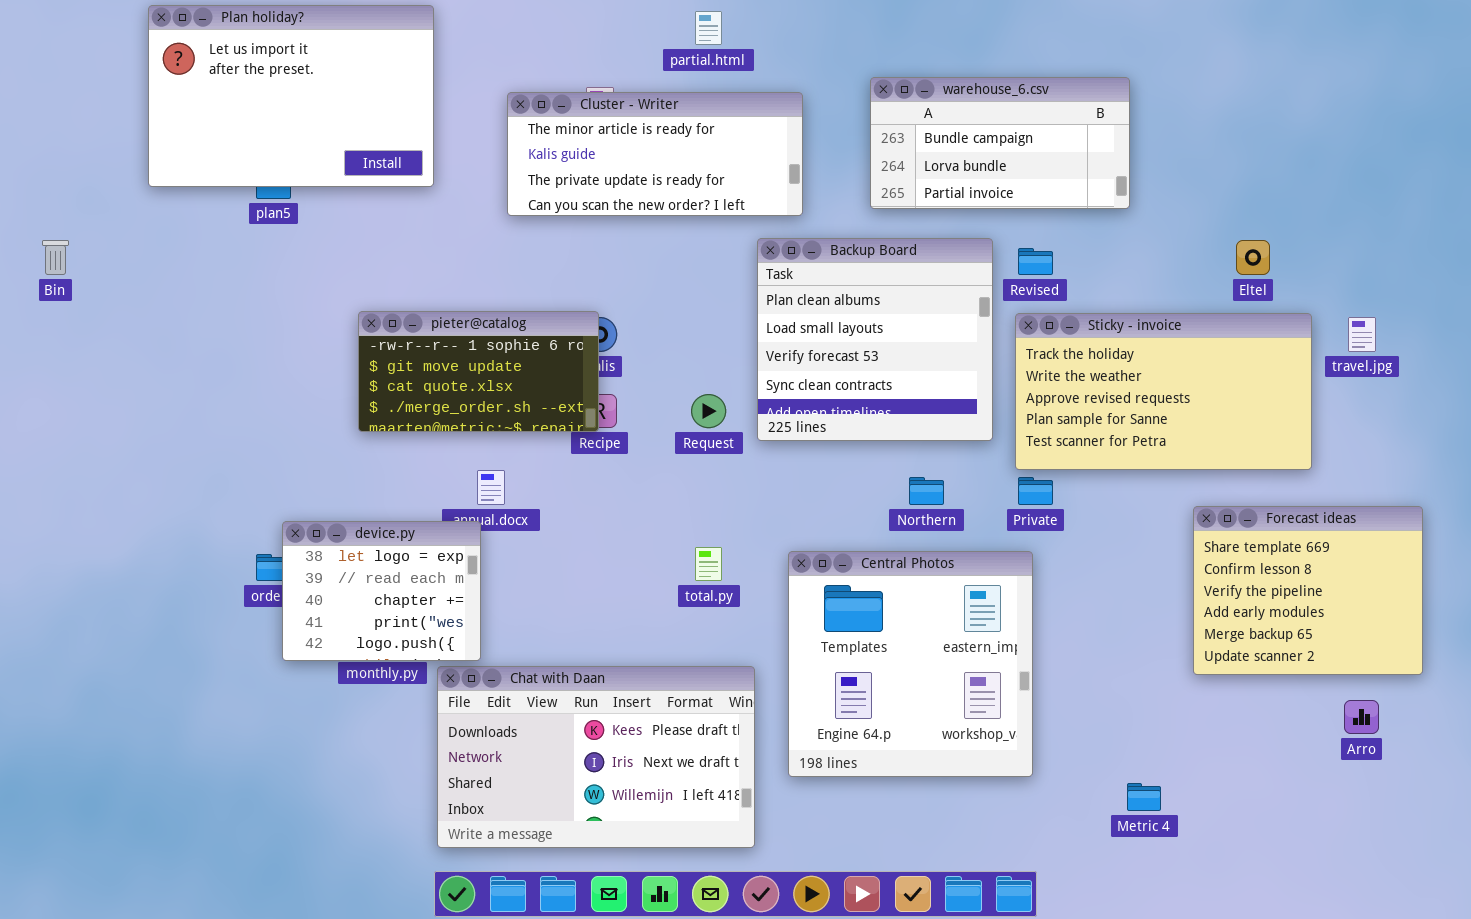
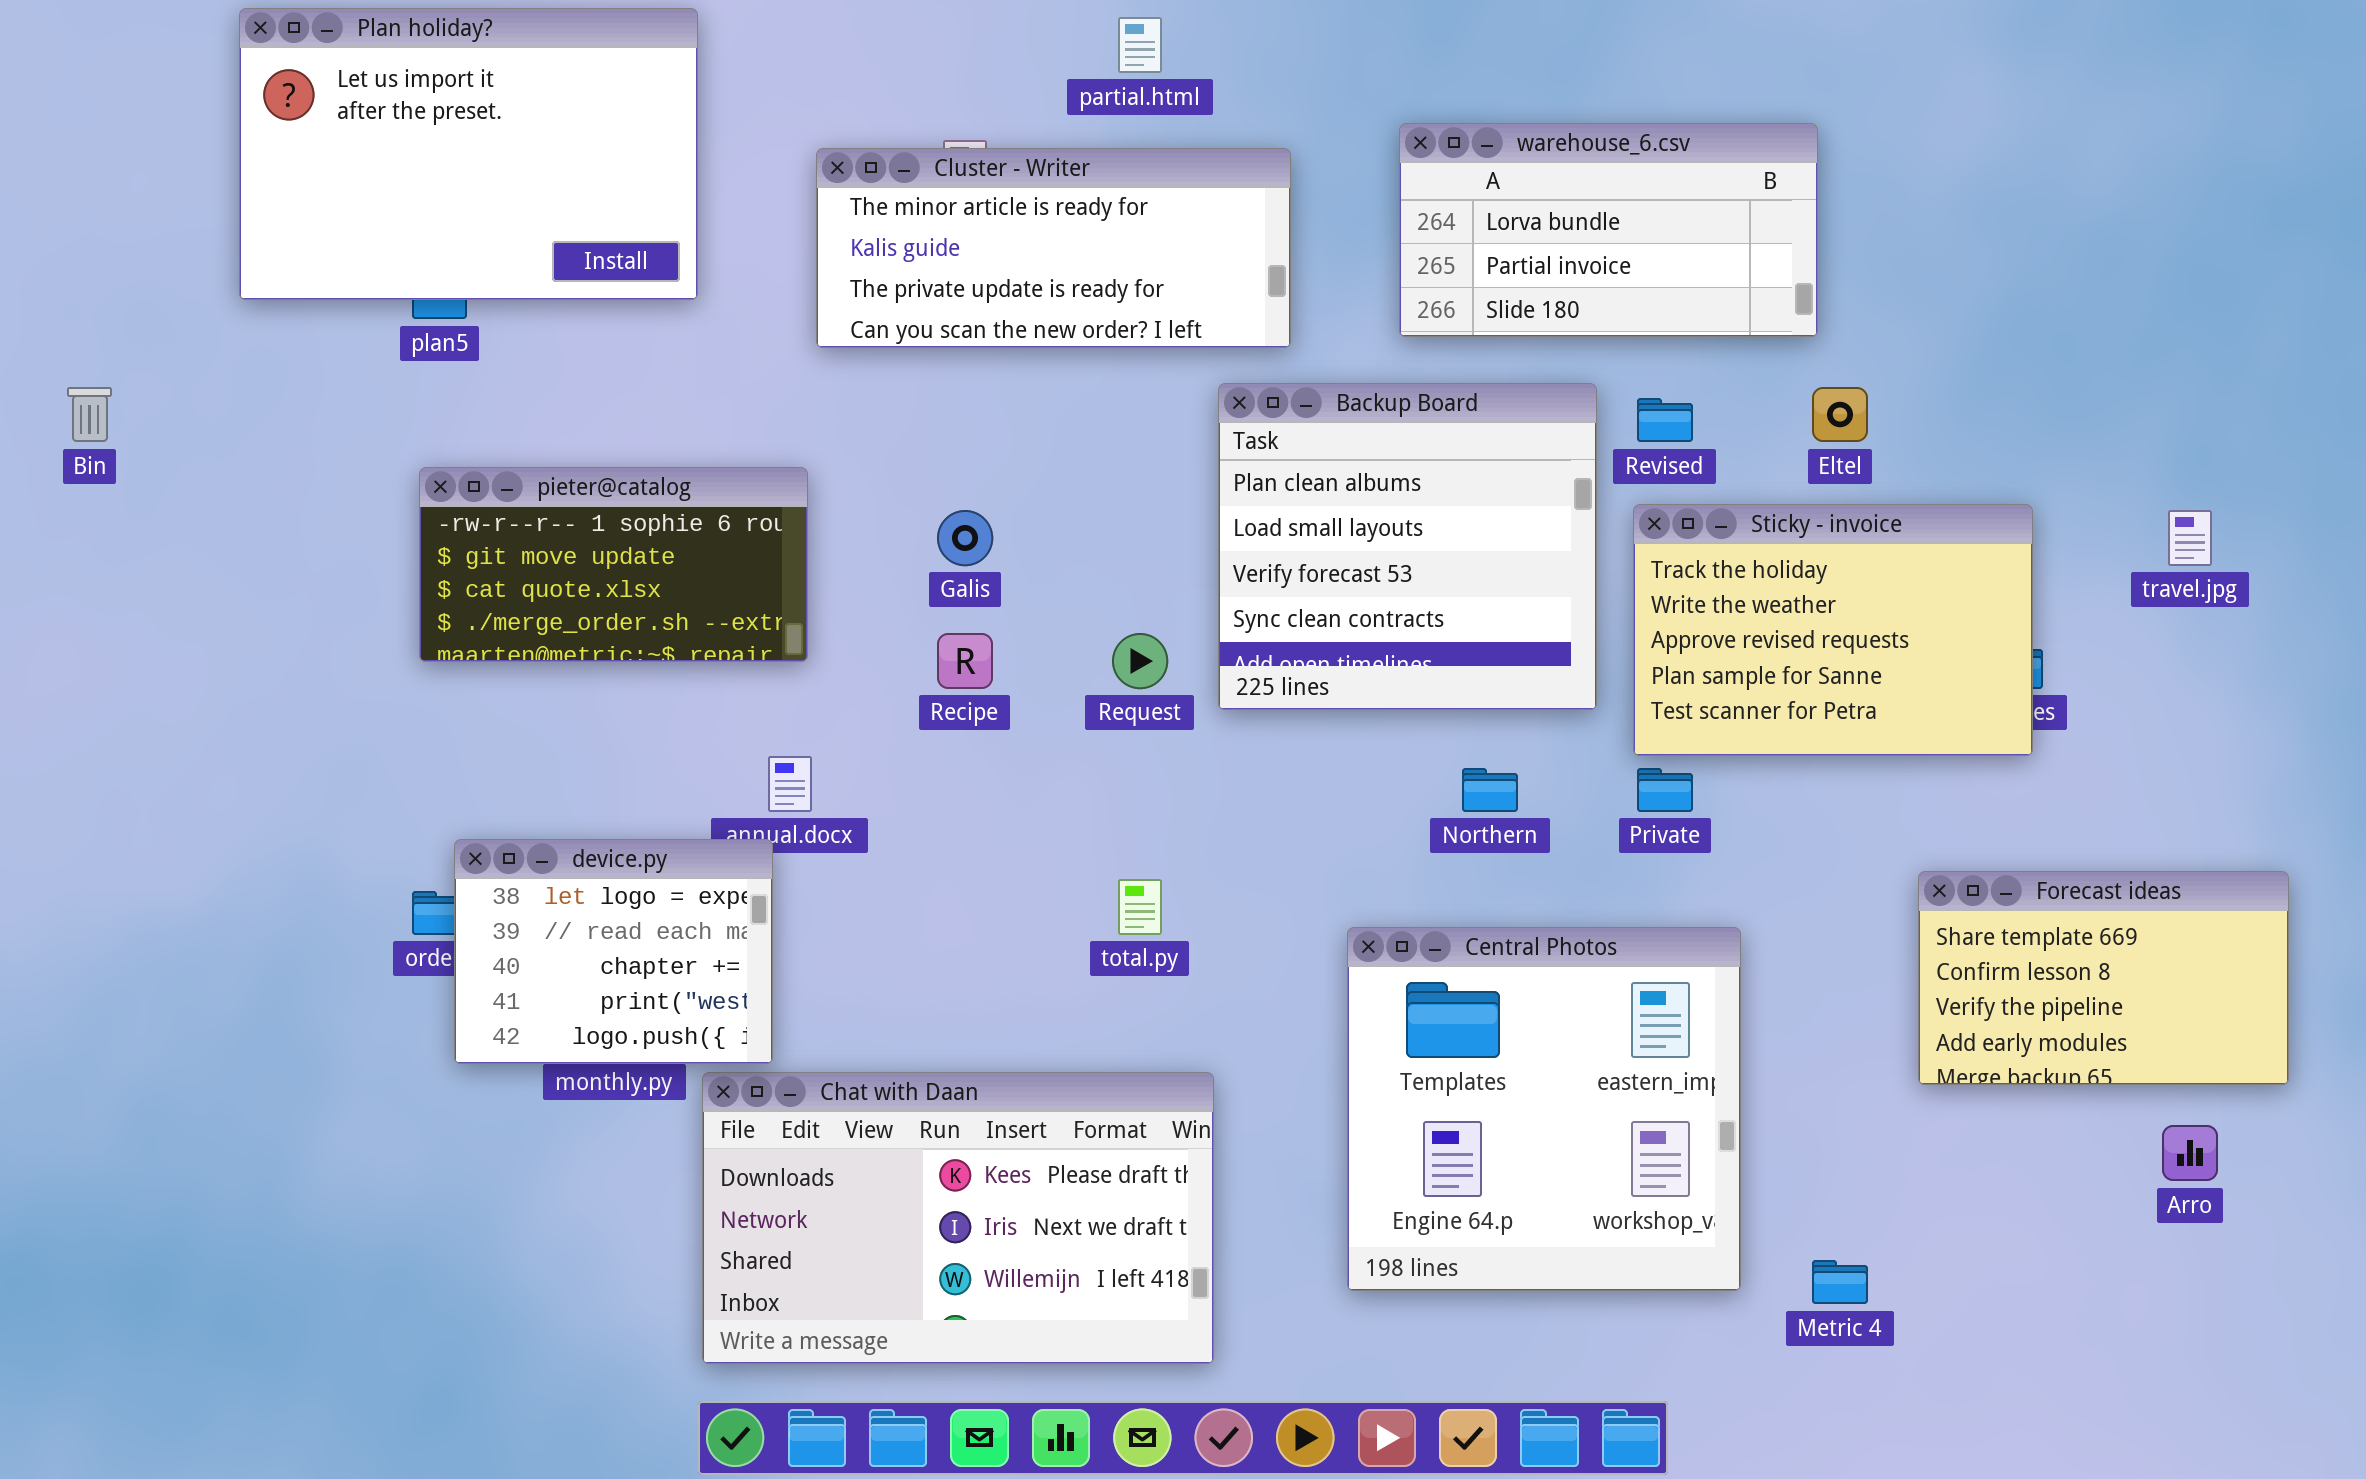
warehouse_6.csv: [870,77,1130,209] -> [1399,123,1818,337], scrolled down 1 row
Eltel: [1236,240,1270,275] -> [1812,387,1868,442], moved
pieter@catalog: [358,311,599,432] -> [419,467,808,662], moved
Sticky - invoice: [1015,313,1312,470] -> [1633,504,2033,756], resized
Forecast ideas: [1193,506,1423,675] -> [1918,871,2289,1085], resized
Central Photos: [788,551,1033,777] -> [1347,927,1741,1291], moved

